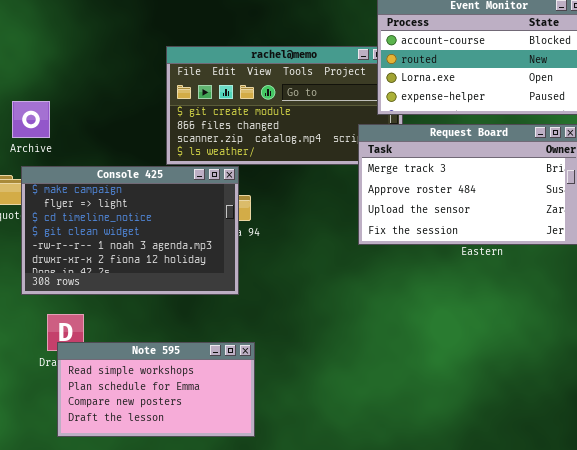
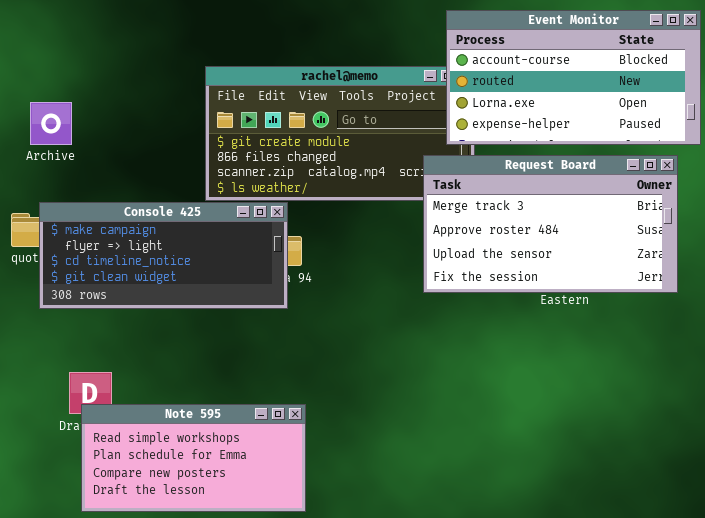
Archive: [12,101,50,138] -> [30,102,72,145], moved
Console 425: [21,166,239,295] -> [39,202,288,309], resized

